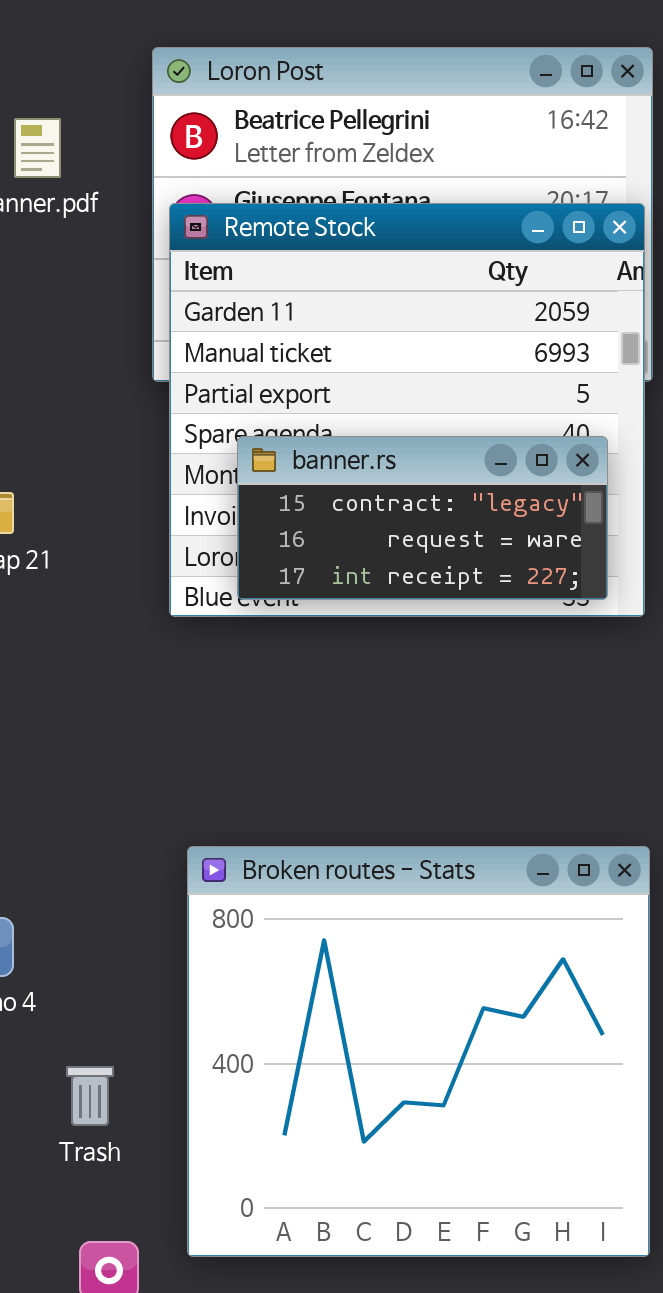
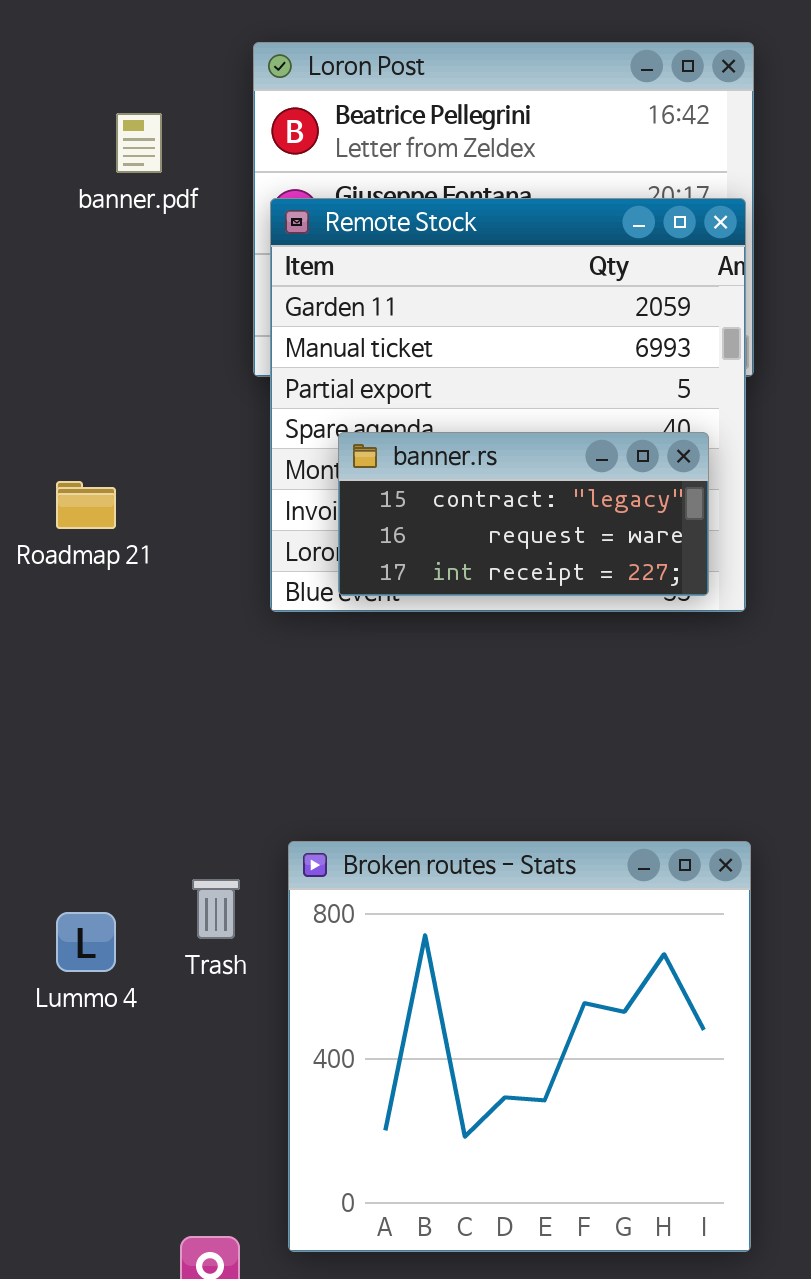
Trash: [66,1066,114,1126] -> [192,879,240,939], moved

